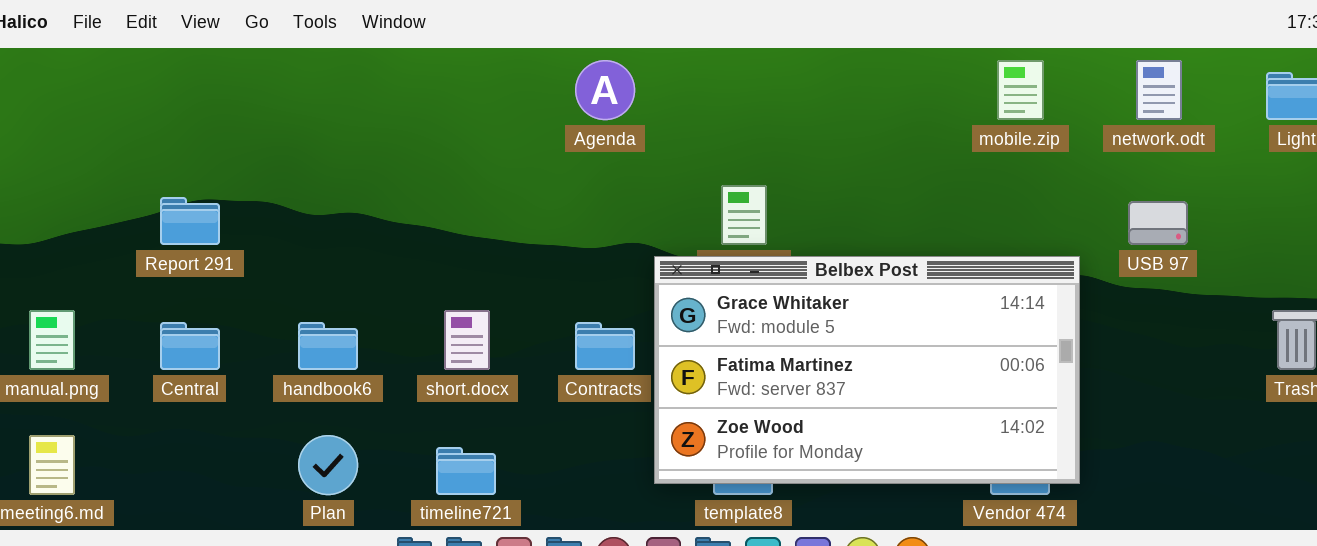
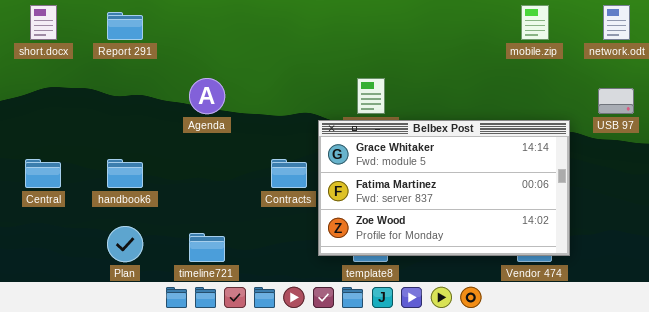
Agenda: [575,60,635,120] -> [189,78,225,114], moved
Report 291: [160,197,220,245] -> [107,12,143,40], moved
short.docx: [444,310,490,370] -> [30,5,57,40], moved

